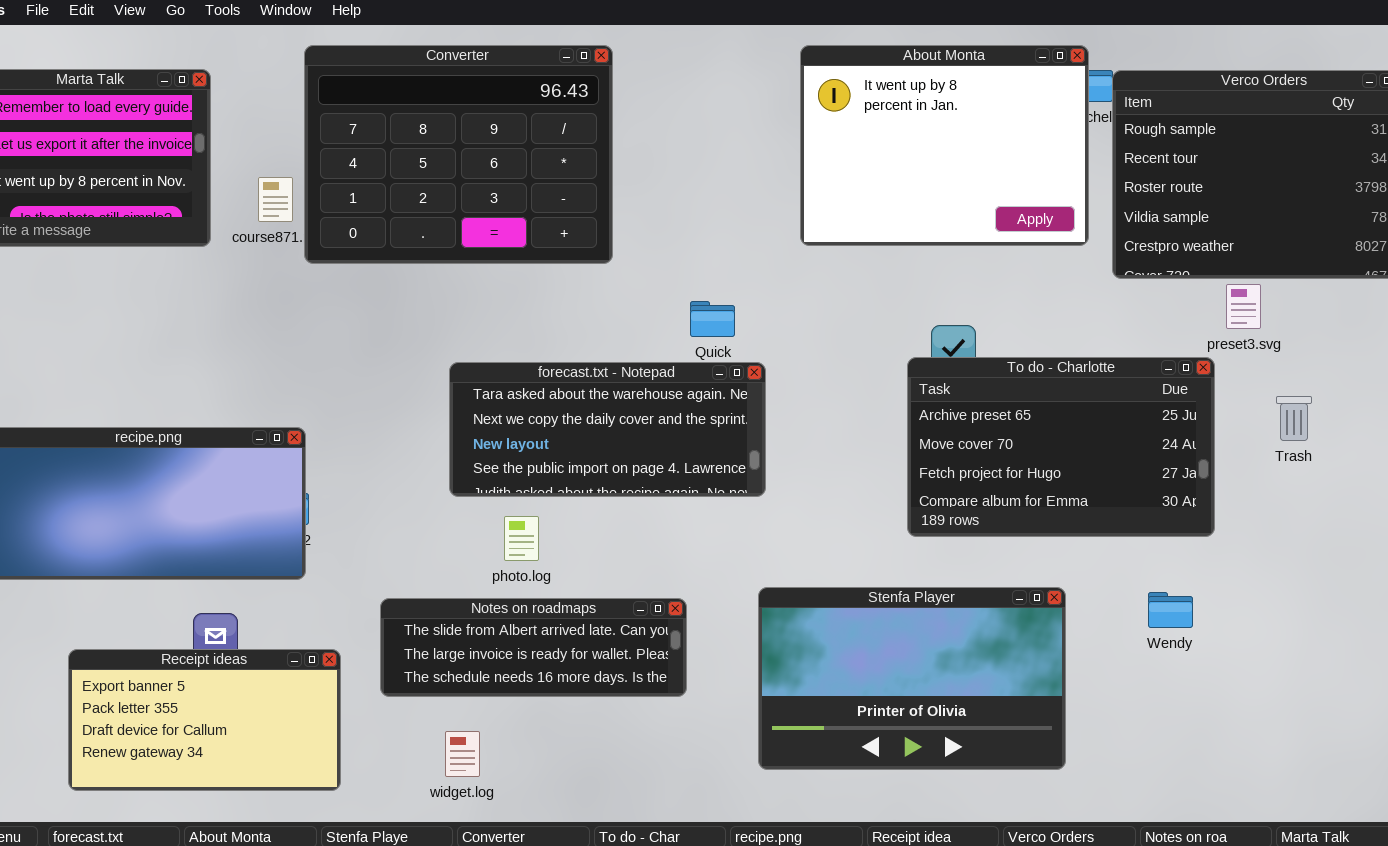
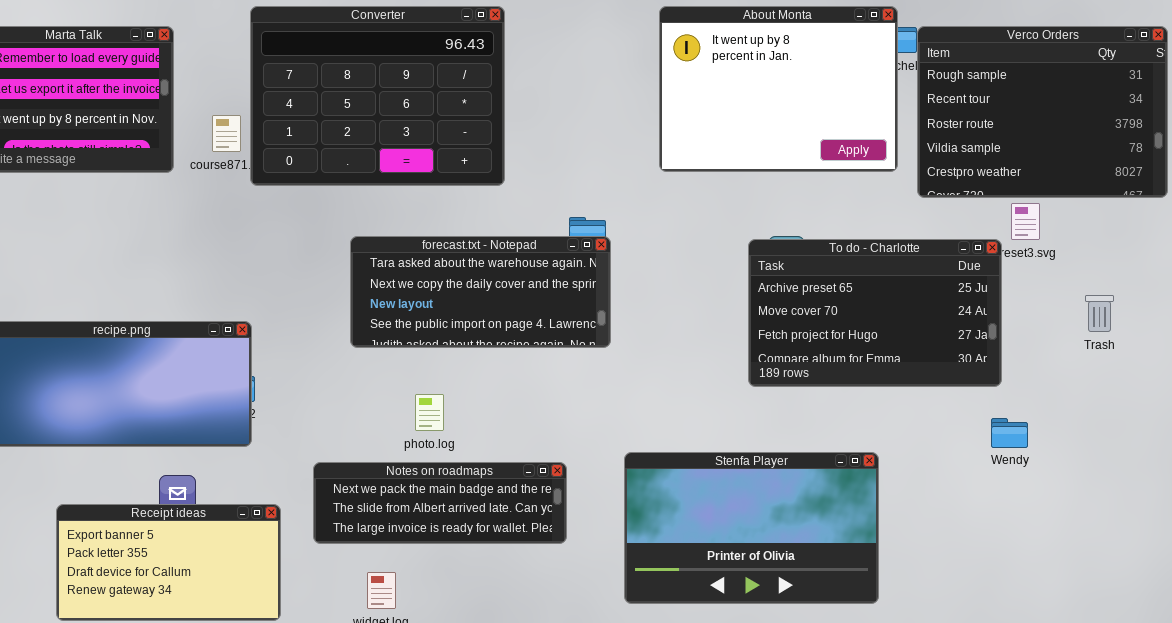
To do - Charlotte: [907,357,1215,537] -> [748,239,1002,387], moved
forecast.txt - Notepad: [449,362,766,497] -> [350,236,611,348], moved
Trash: [1276,396,1312,441] -> [1085,295,1114,332], moved
Wendy: [1148,592,1193,628] -> [991,418,1028,448], moved
Notes on roadmaps: [380,598,687,697] -> [313,462,567,544], scrolled up 1 row

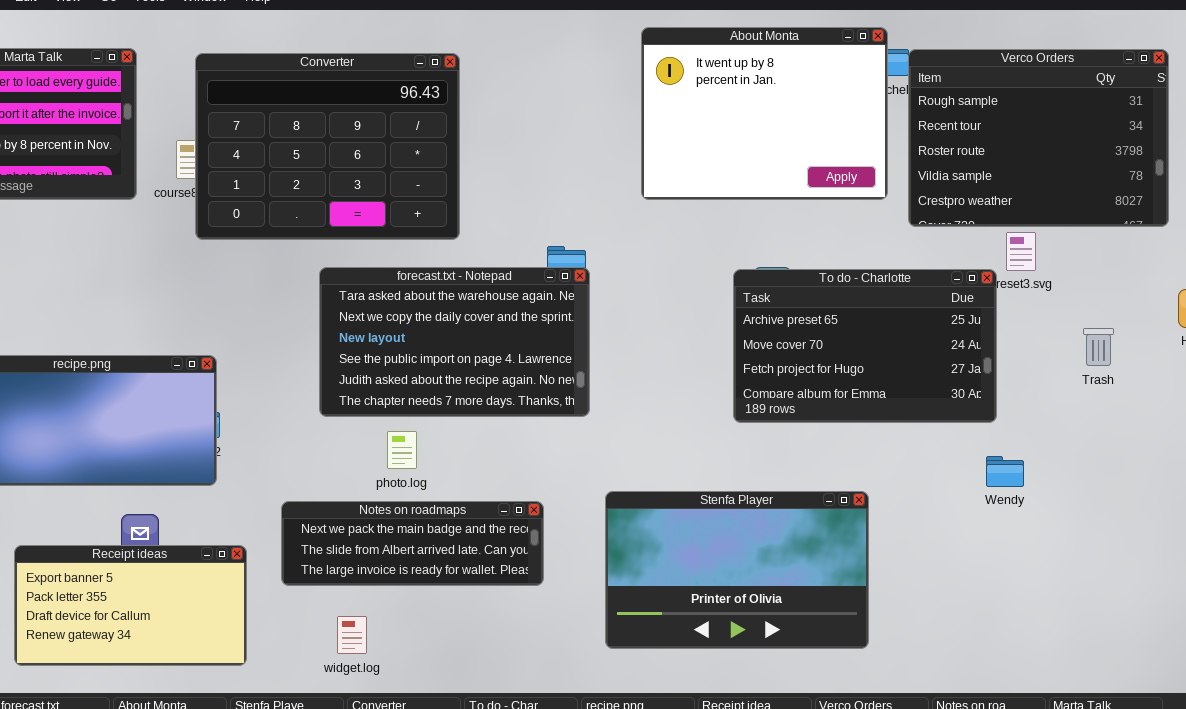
Converter: [250,6,505,186] -> [195,53,460,240], moved
forecast.txt - Notepad: [350,236,611,348] -> [319,267,590,417], resized

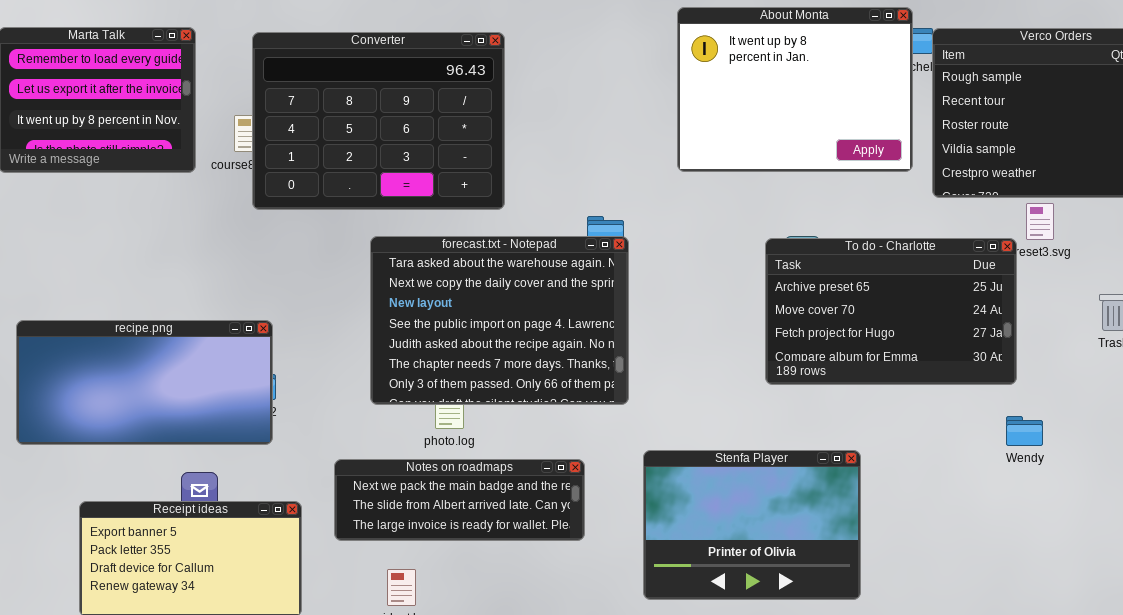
forecast.txt - Notepad: [319,267,590,417] -> [370,236,629,405], resized
Stenfa Player: [605,491,869,649] -> [643,450,861,600], resized

